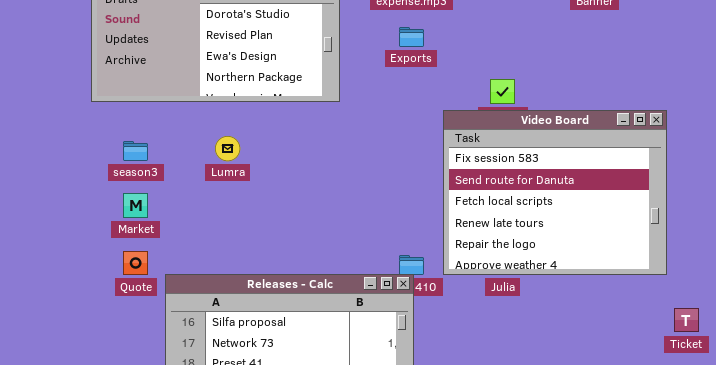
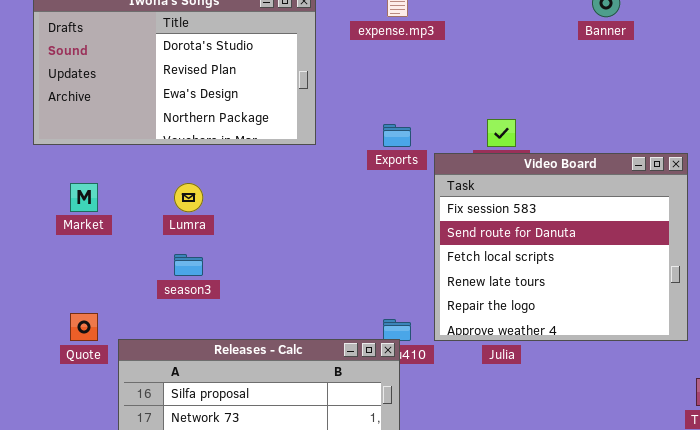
Exports: [399,27,424,47] -> [383,124,411,147], moved
season3: [123,141,148,161] -> [174,254,203,276], moved
Market: [123,193,148,218] -> [70,183,98,212], moved

